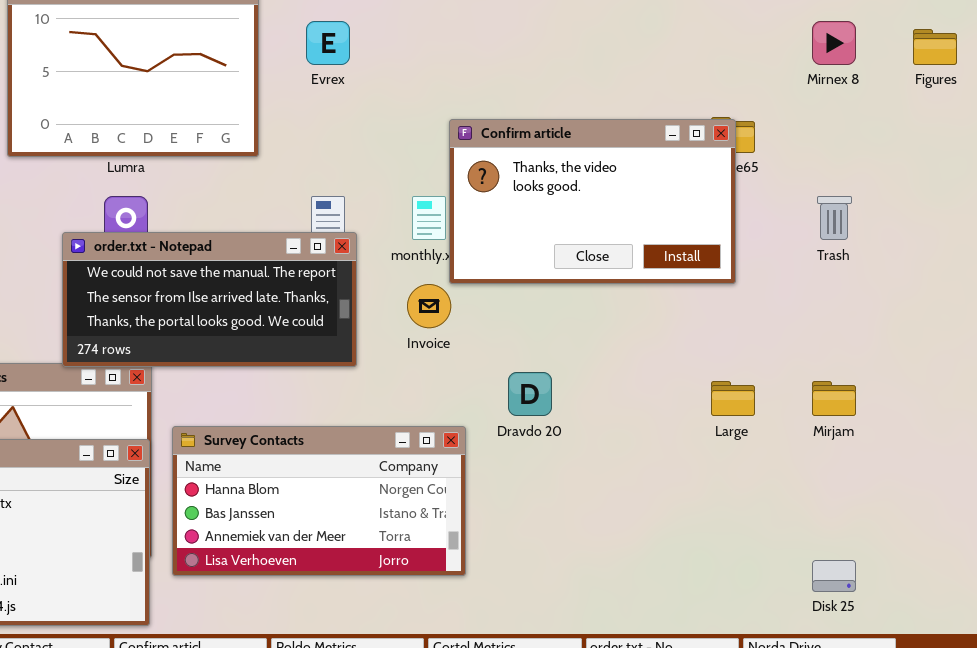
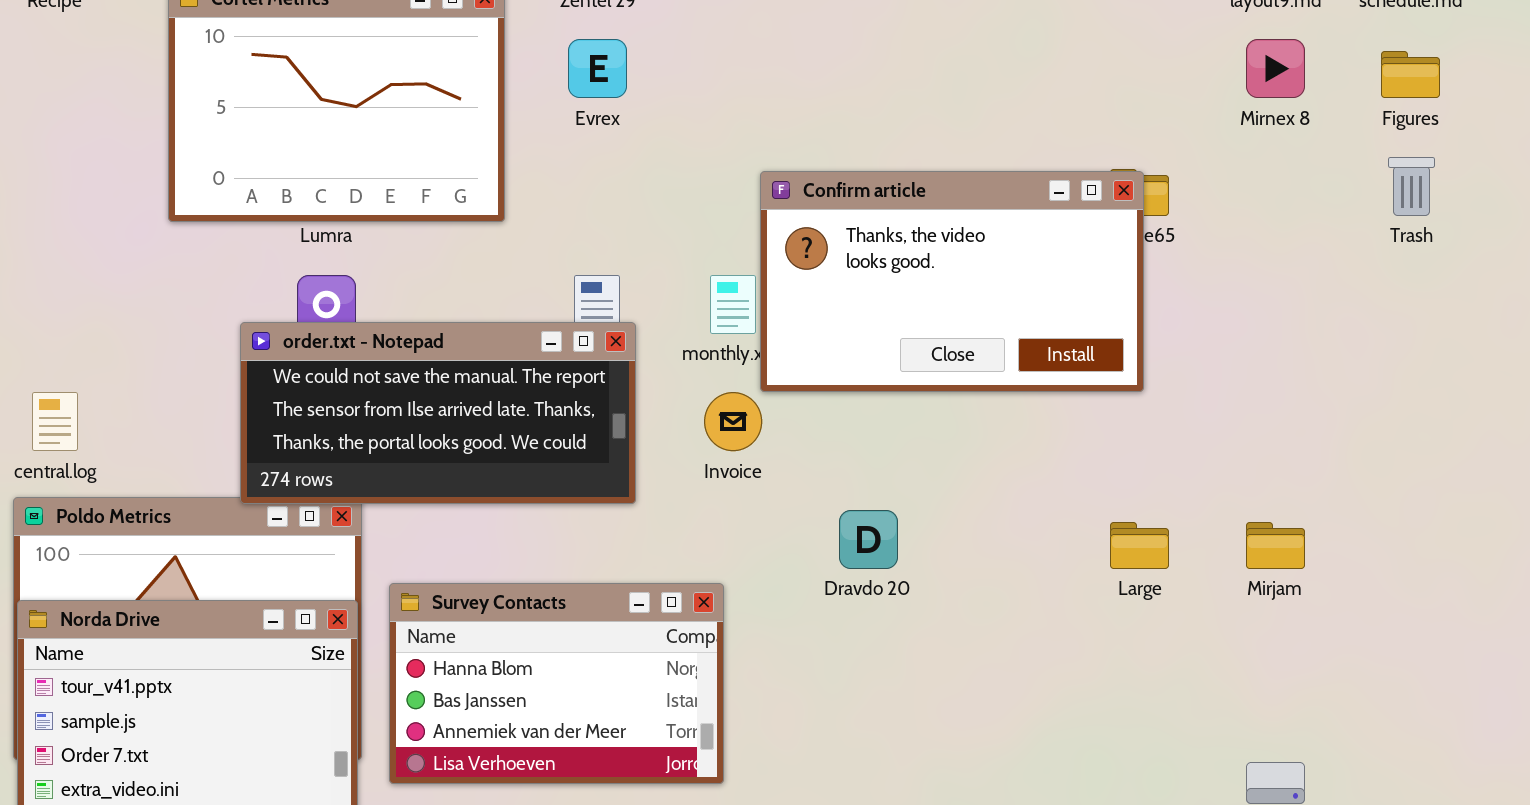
Trash: [817,196,852,240] -> [1388,157,1435,216], moved
Survey Contacts: [172,426,466,576] -> [389,583,724,784], resized

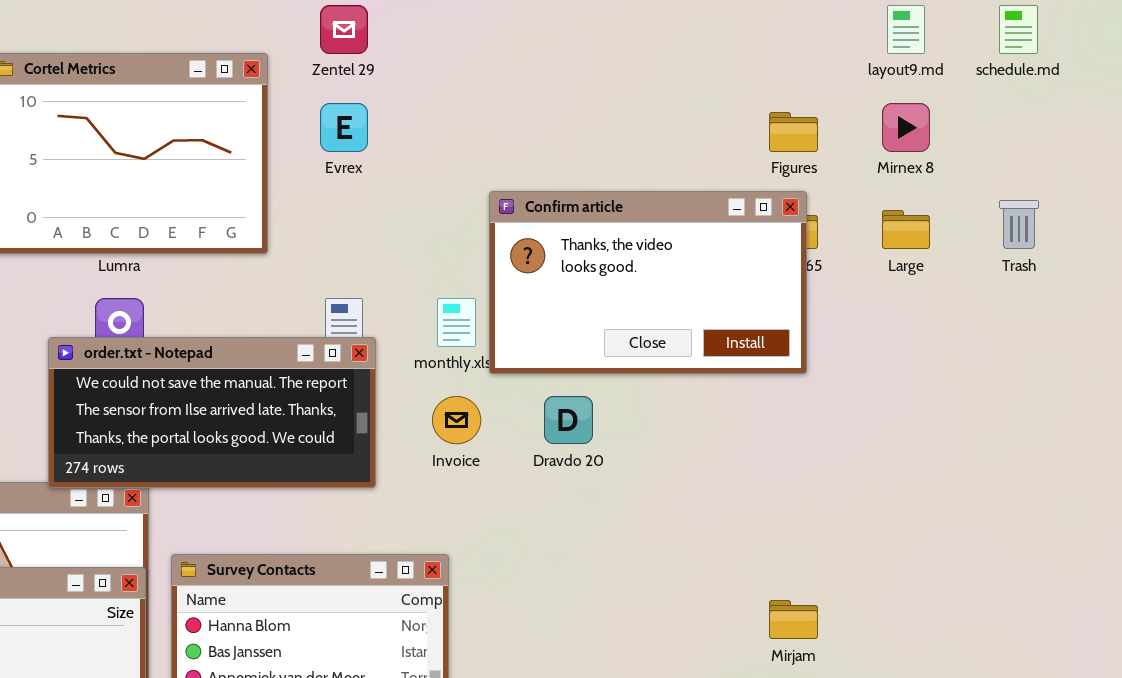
Figures: [1381,51,1440,98] -> [769,112,818,152], moved
Confirm article: [760,171,1144,392] -> [489,191,807,374], moved
Dravdo 20: [839,510,898,569] -> [544,396,593,444], moved
Large: [1110,522,1169,569] -> [882,210,930,249], moved
Mirjam: [1246,522,1305,569] -> [769,600,818,639], moved

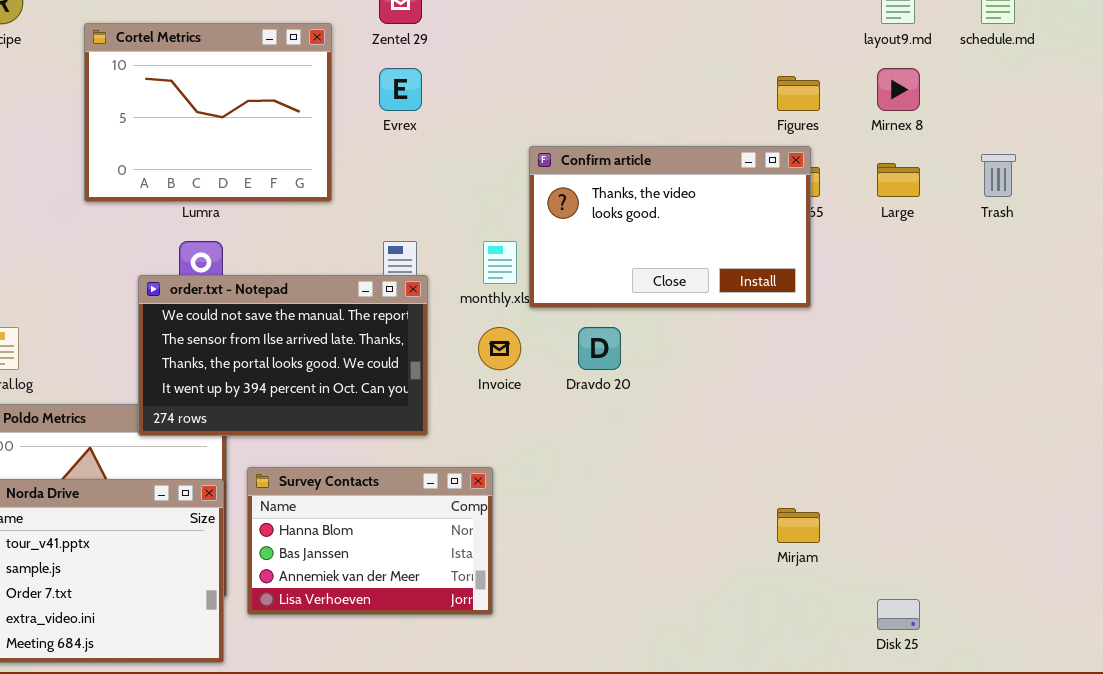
order.txt - Notepad: [48,337,376,488] -> [138,275,428,436], resized

